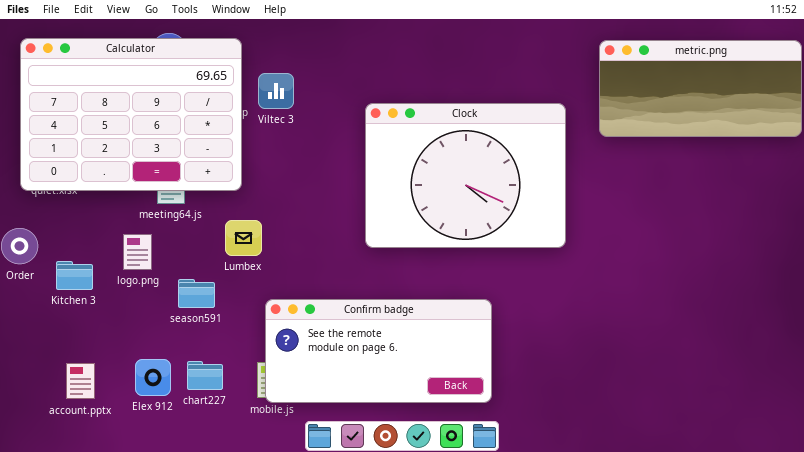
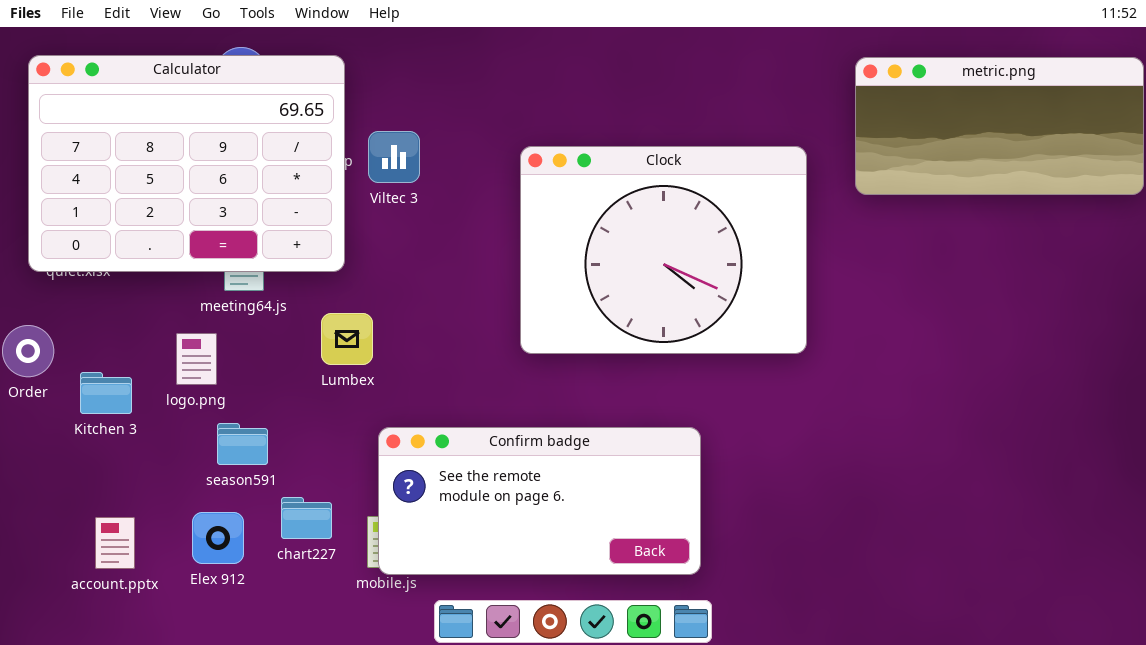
Viltec 3: [258,73,294,109] -> [368,131,420,183], moved
season591: [178,279,215,308] -> [217,423,268,465], moved
chart227: [187,361,223,390] -> [281,497,332,539], moved

